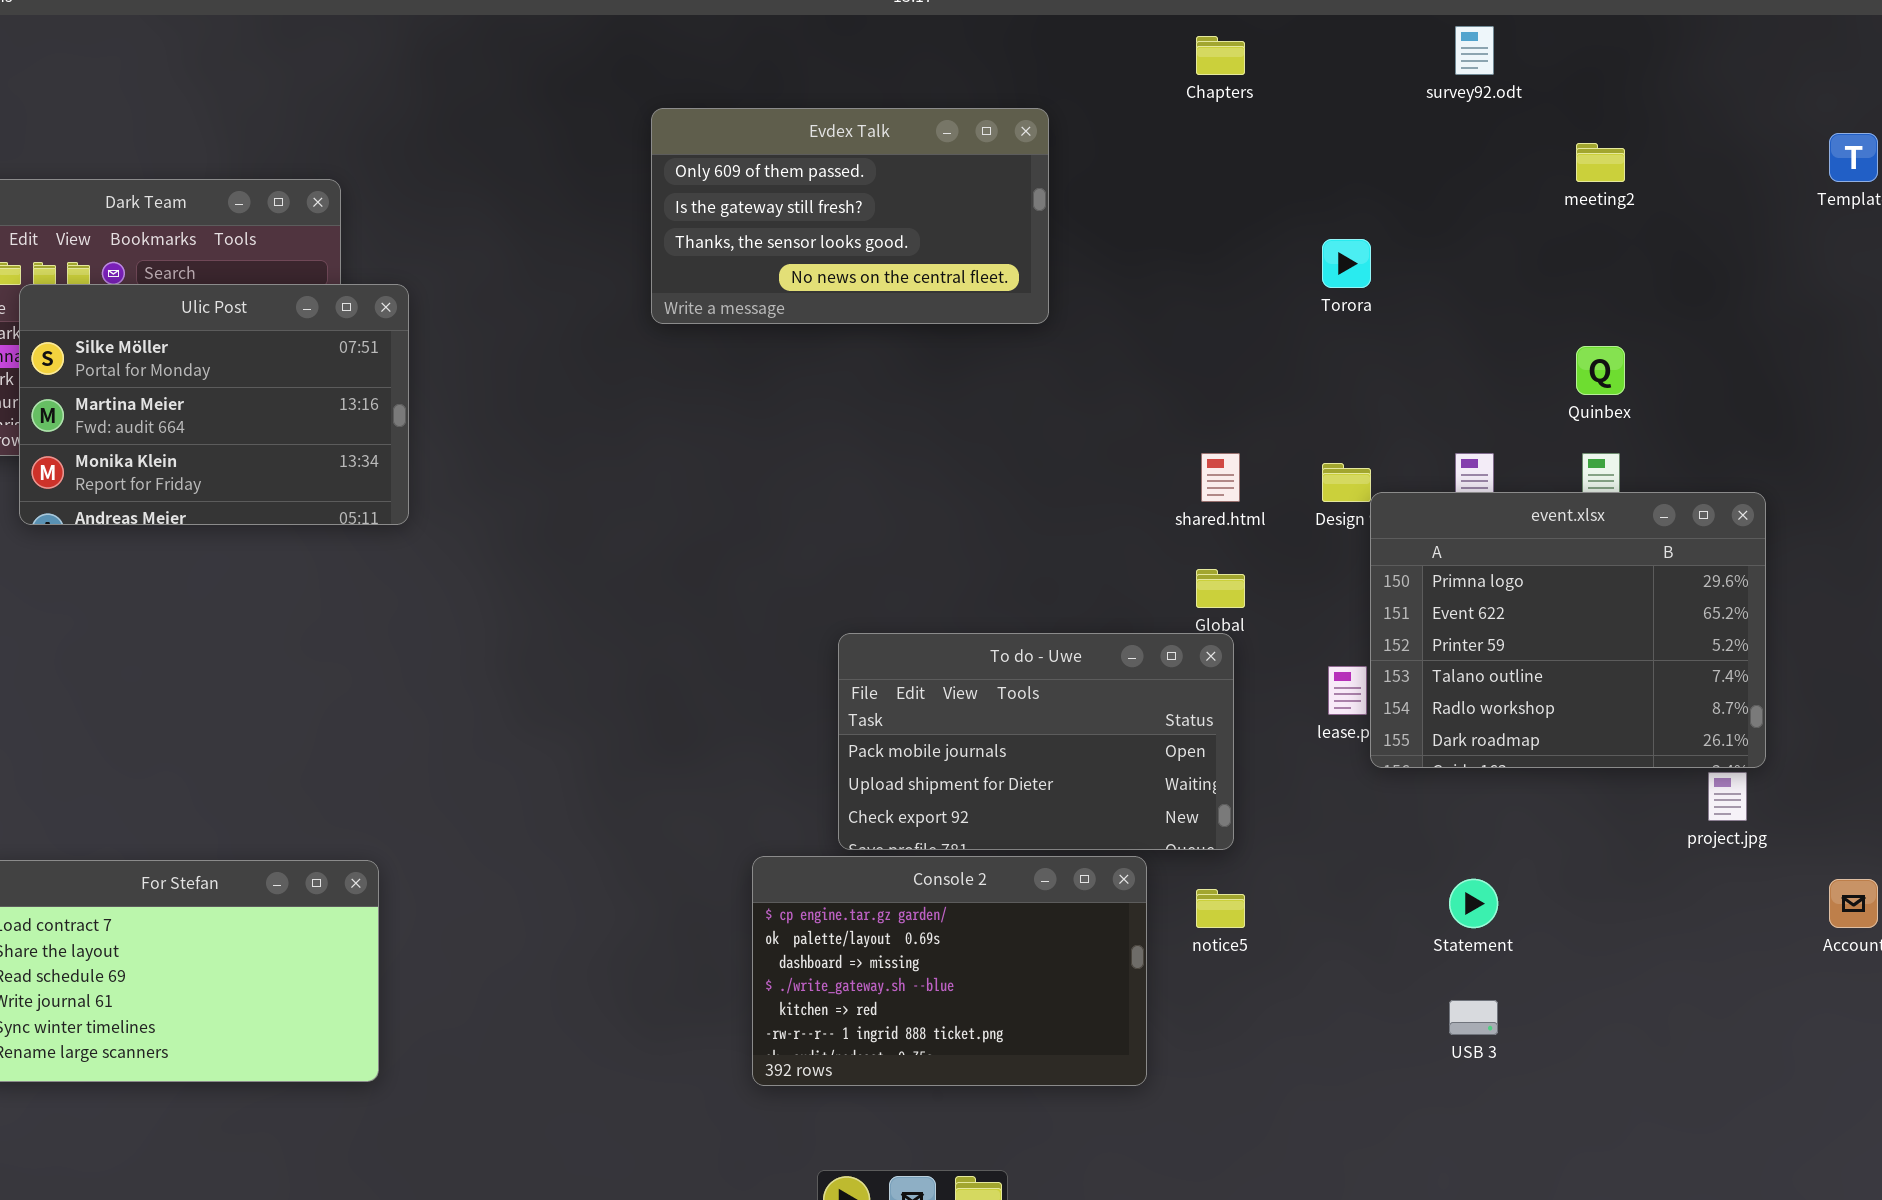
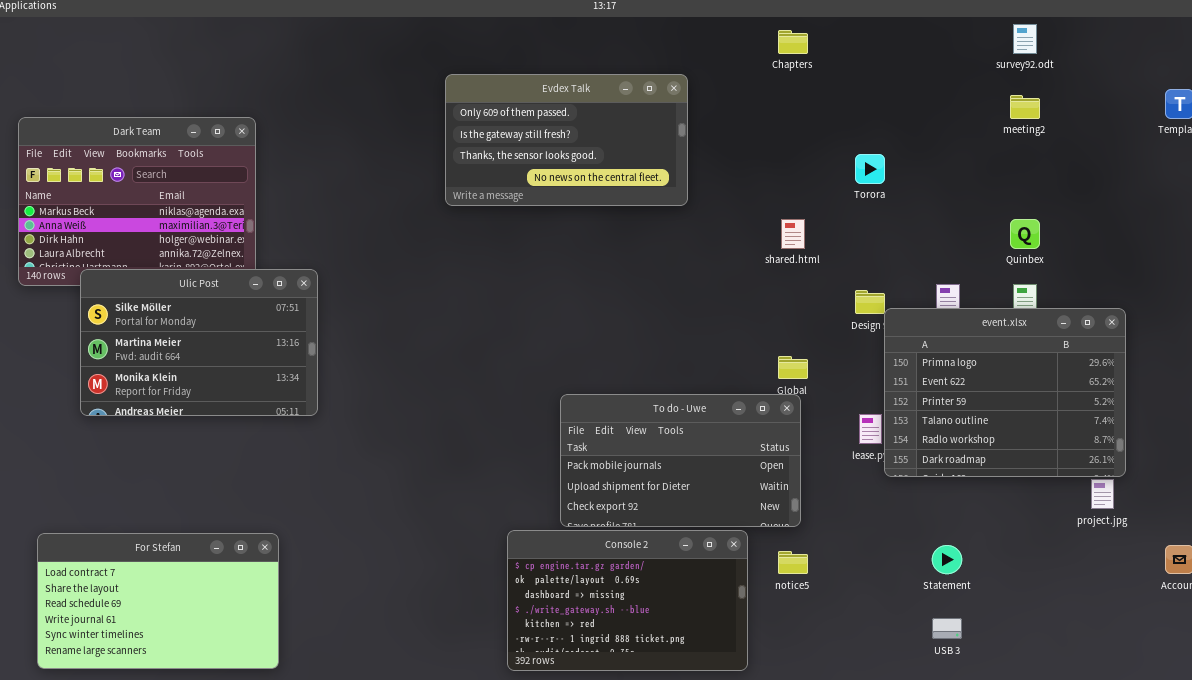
survey92.odt: [1455,26,1494,75] -> [1013,24,1037,54], moved
Ulic Post: [19,284,409,525] -> [80,269,318,416], moved
shared.html: [1201,453,1240,502] -> [781,219,805,249], moved

